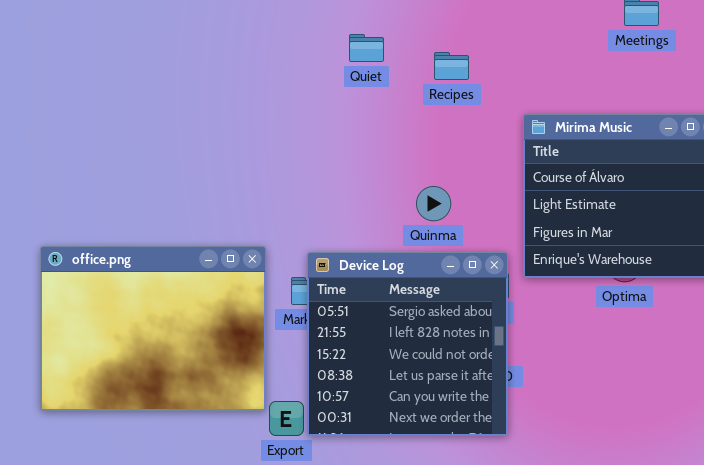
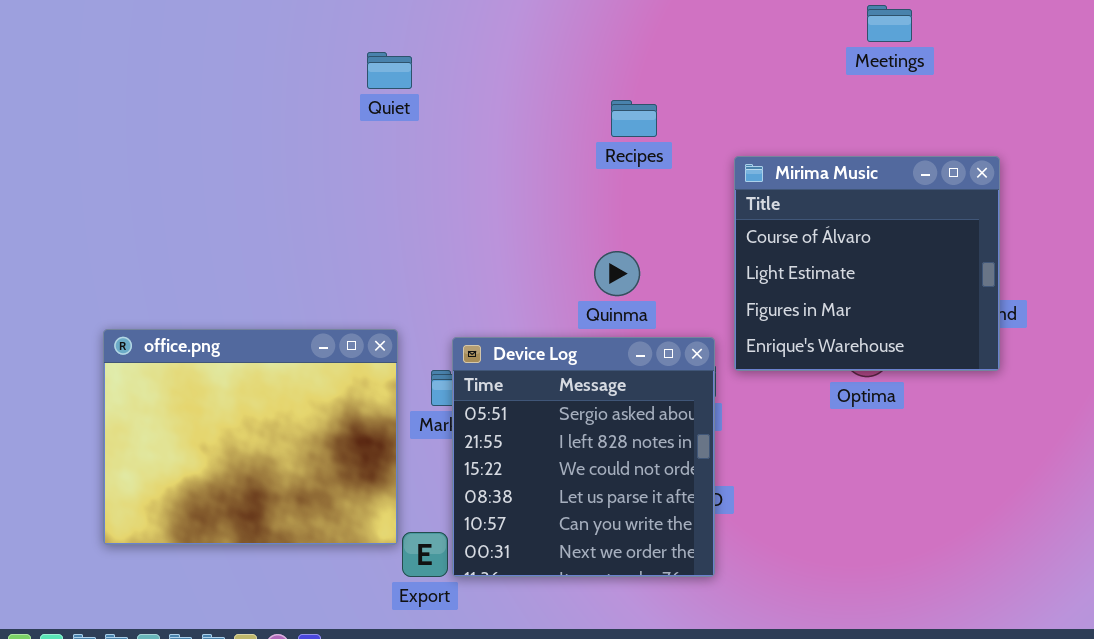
Quiet: [349,34,384,62] -> [367,52,412,89], moved
Recipes: [434,52,469,80] -> [611,100,657,137], moved

